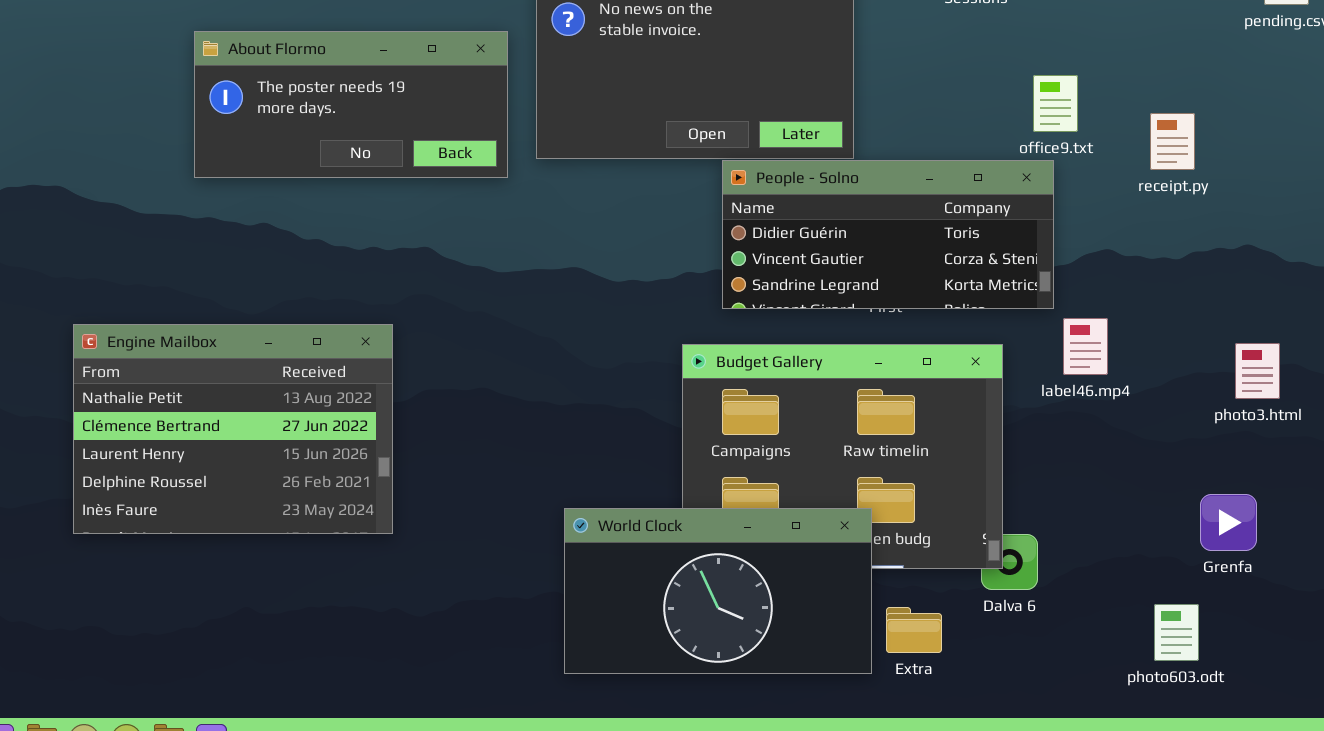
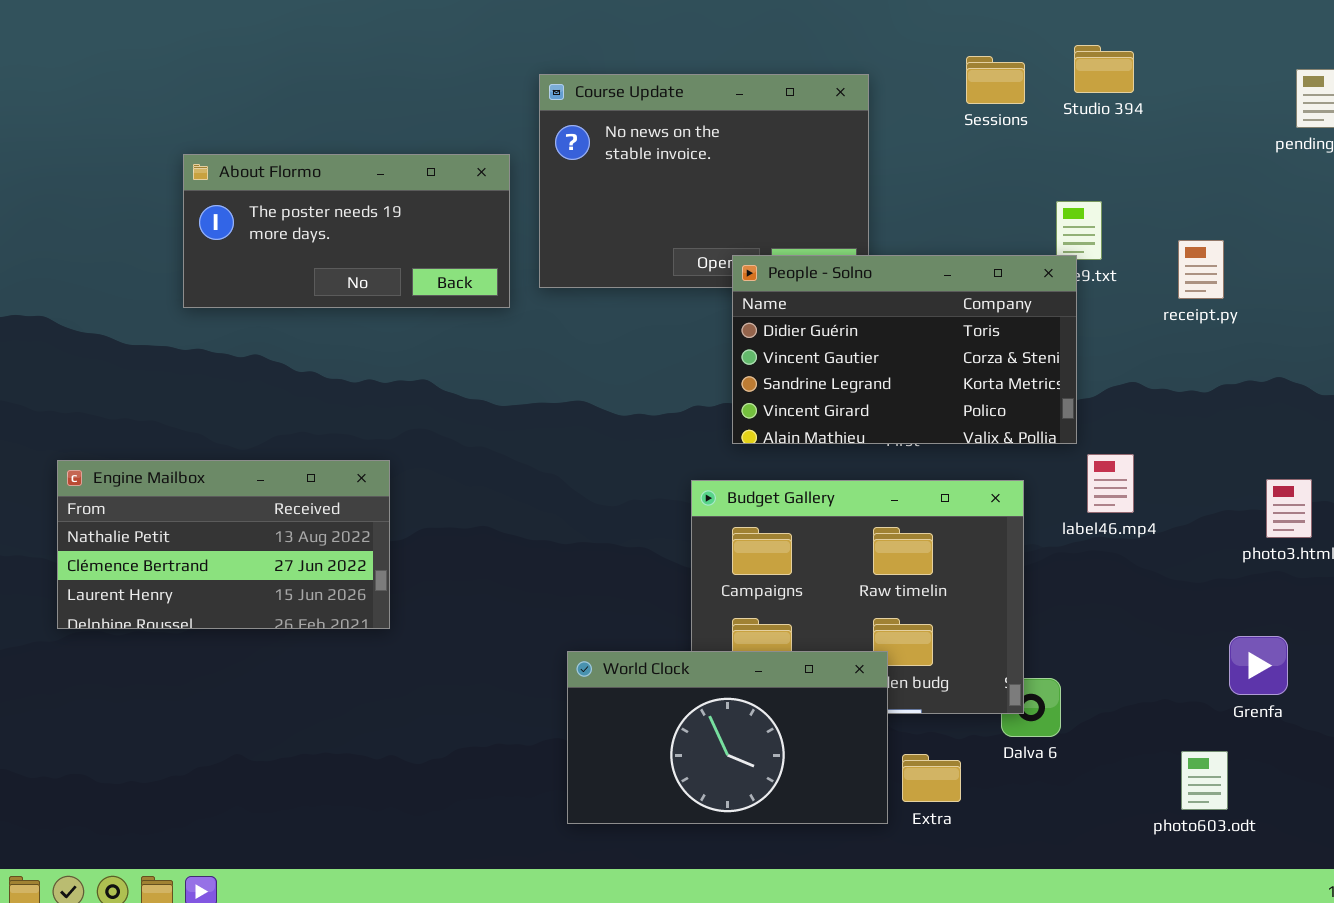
People - Solno: [722,160,1054,309] -> [732,255,1077,444], resized
Engine Mailbox: [73,324,393,534] -> [57,460,390,629], resized

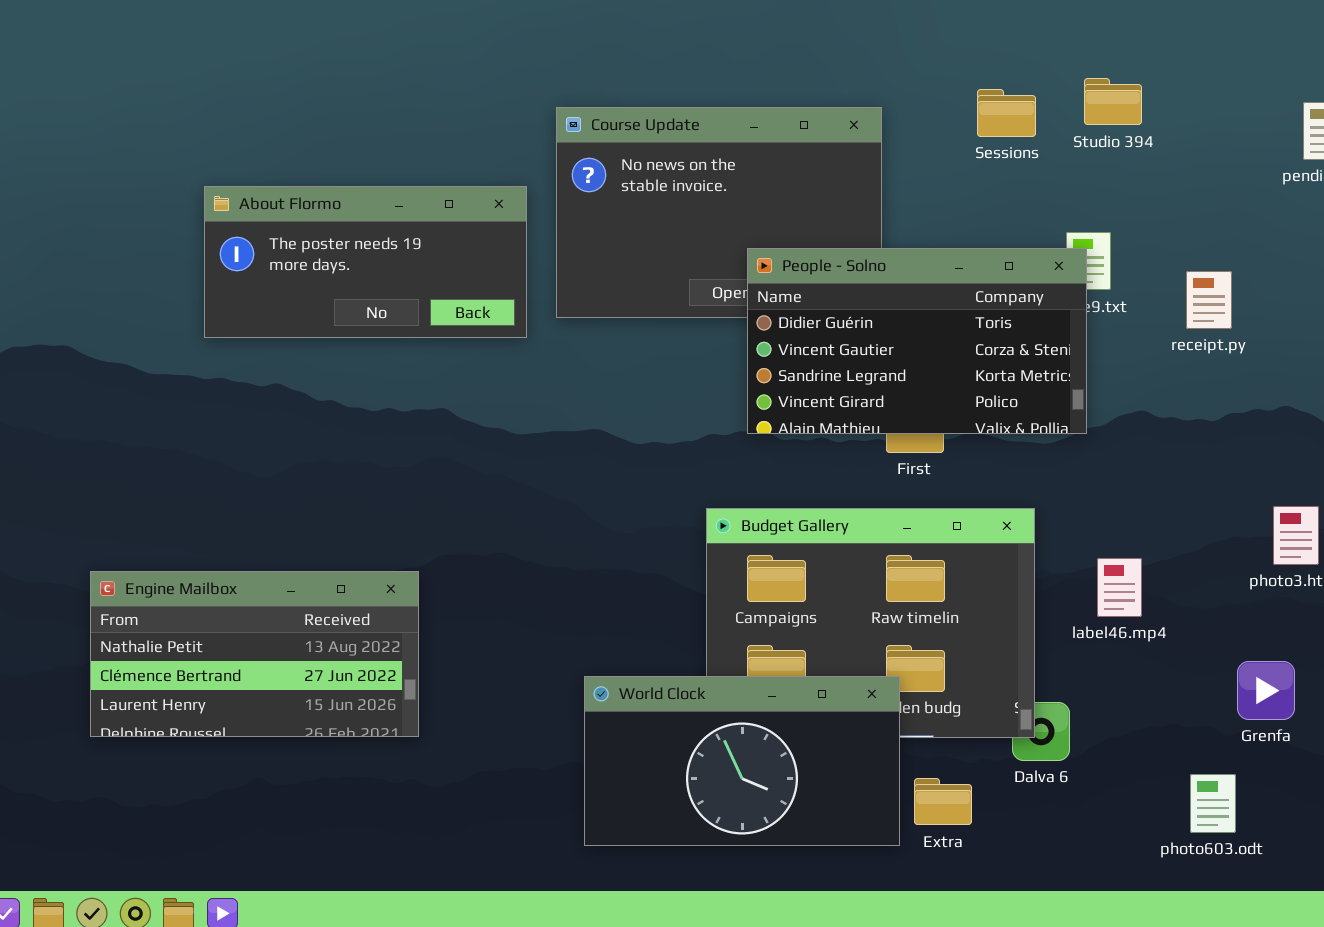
People - Solno: [732,255,1077,444] -> [747,248,1087,434], moved
label46.mp4: [1087,454,1134,513] -> [1097,558,1142,617], moved
Engine Mailbox: [57,460,390,629] -> [90,571,419,737], moved

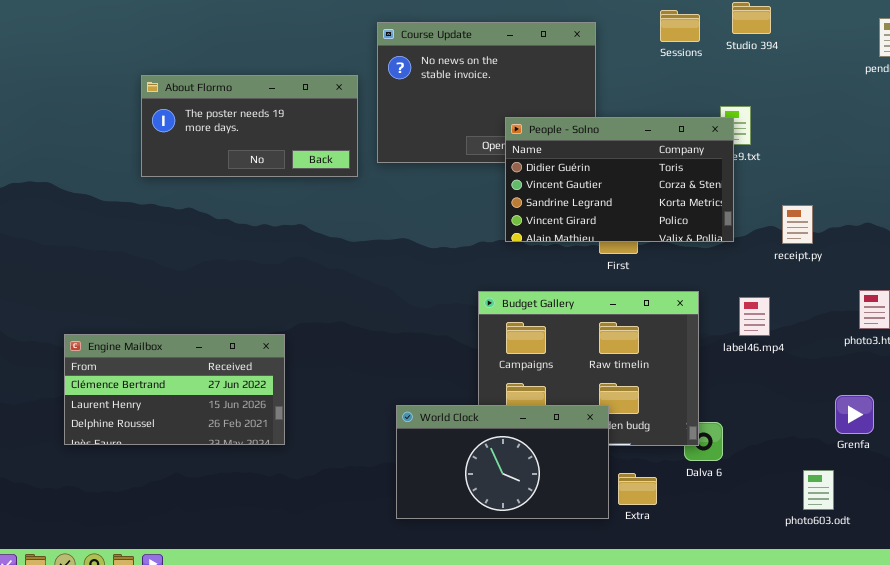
receipt.py: [1186,271,1232,329] -> [782,205,813,244], moved
label46.mp4: [1097,558,1142,617] -> [739,297,770,336], moved
Engine Mailbox: [90,571,419,737] -> [64,334,285,445], scrolled down 1 row

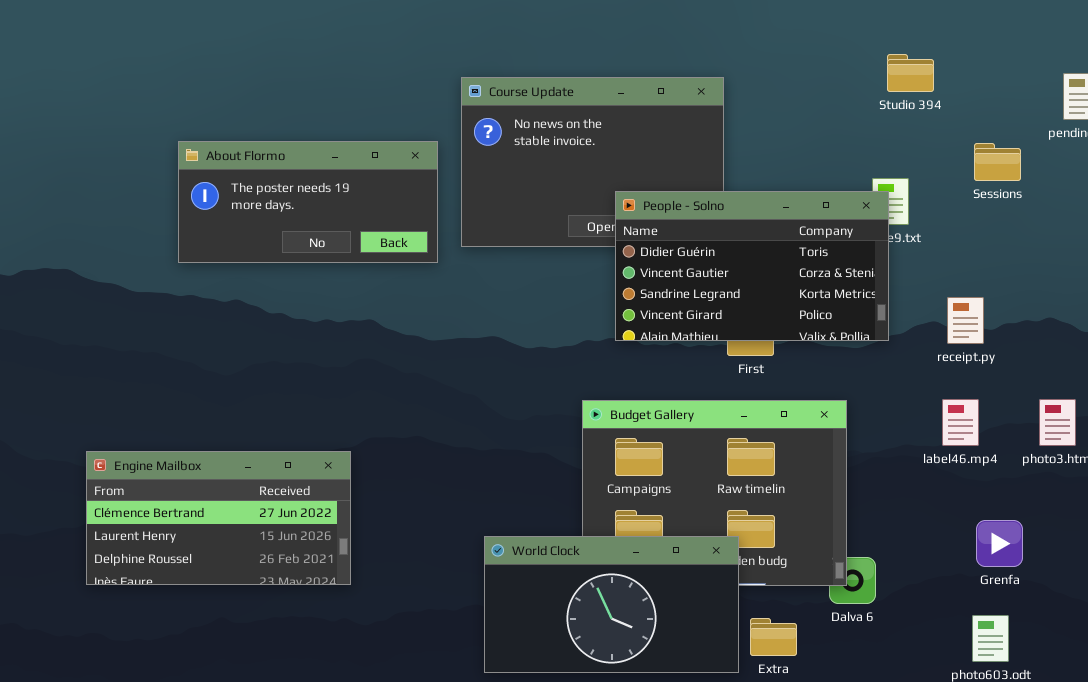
Sessions: [660,10,700,42] -> [974,143,1021,181], moved
label46.mp4: [739,297,770,336] -> [942,399,979,446], moved
Grenfa: [835,395,874,434] -> [976,520,1023,567], moved

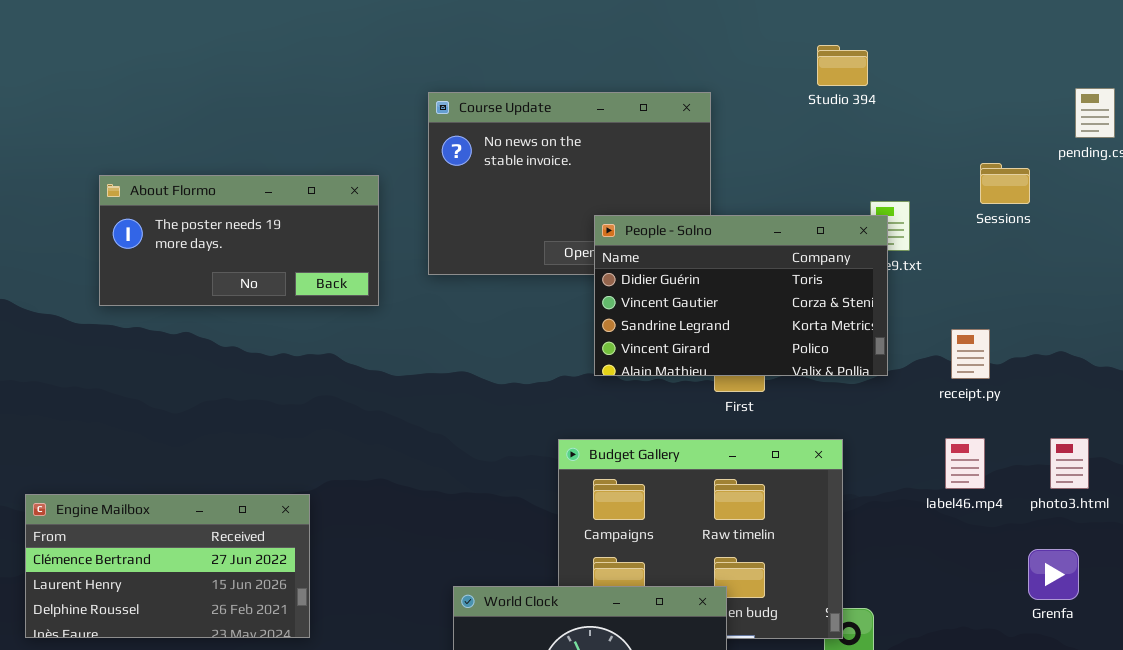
Studio 394: [887,54,934,92] -> [817,45,868,86], moved
About Flormo: [178,141,438,263] -> [99,175,379,306], moved
Grenfa: [976,520,1023,567] -> [1028,549,1079,600], moved

